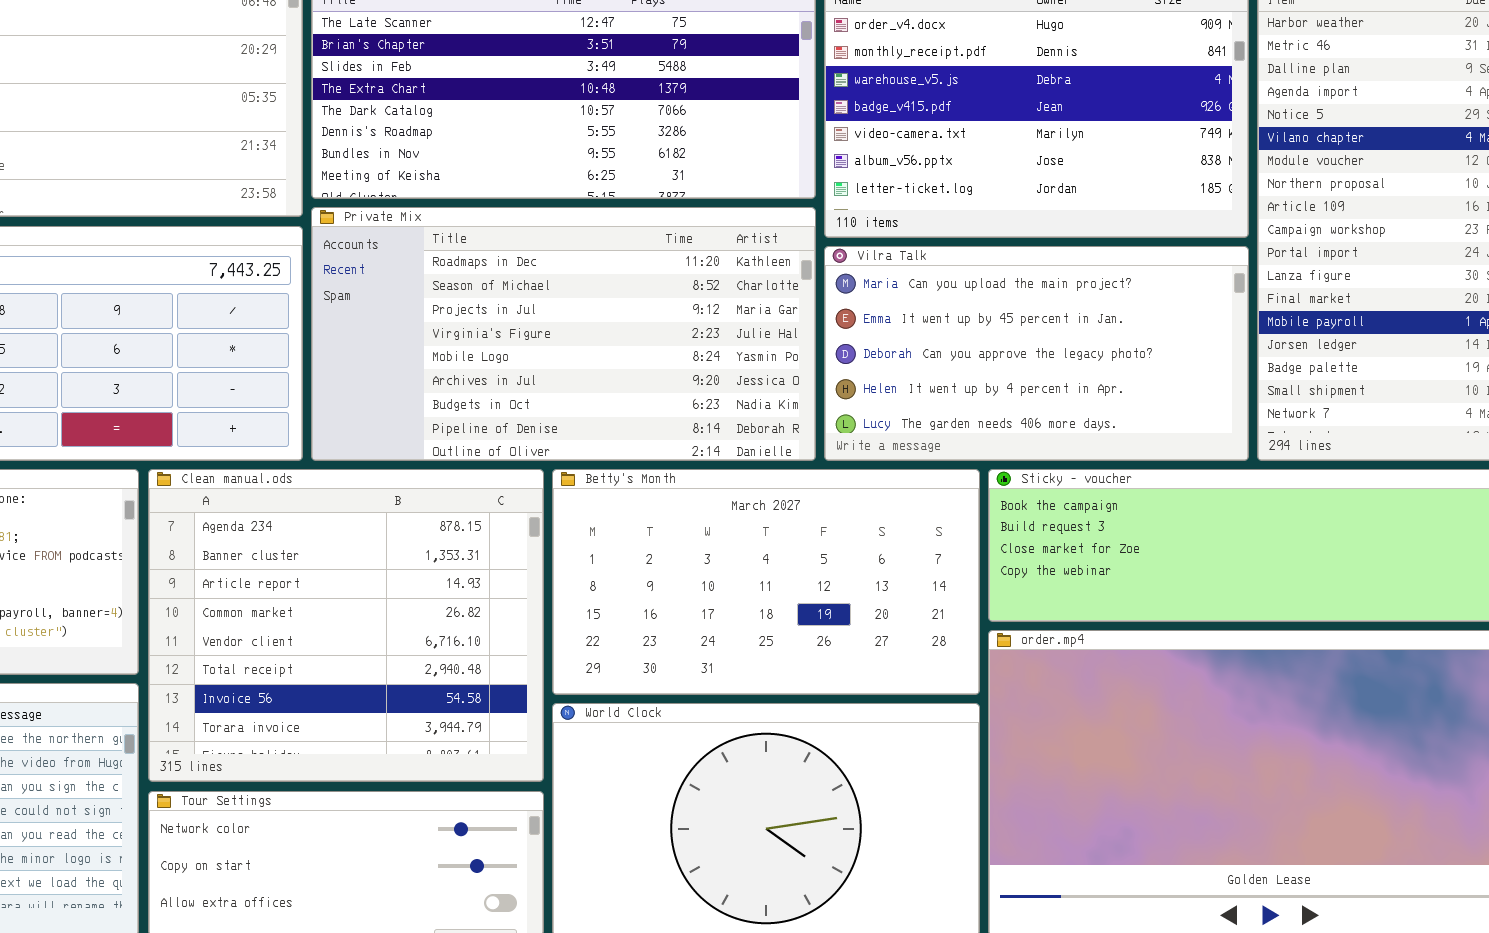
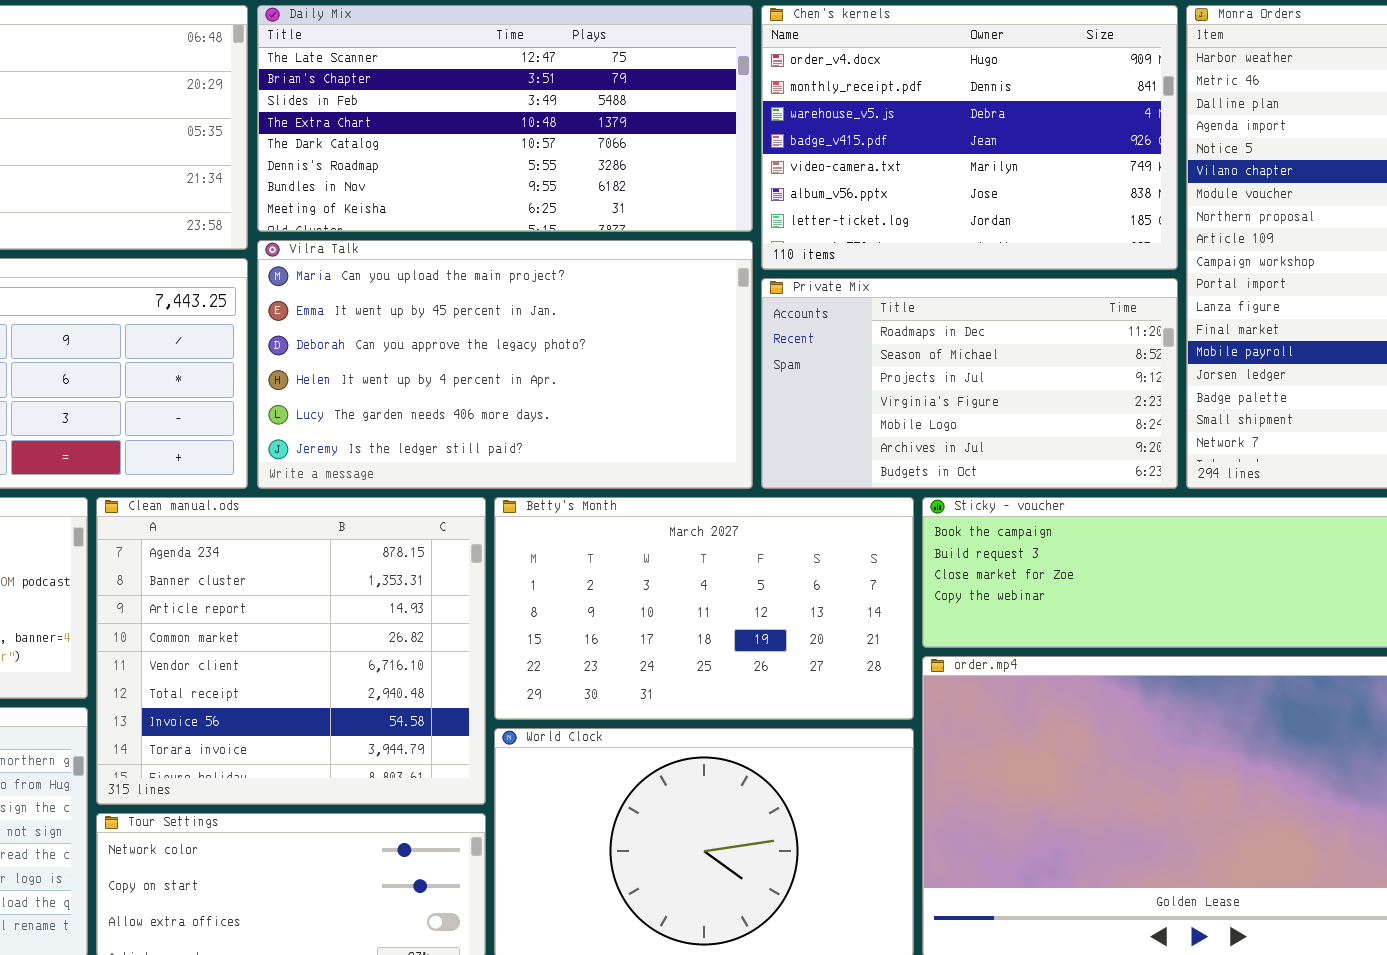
Private Mix: [311,207,816,461] -> [761,278,1178,489], moved, resized
Vilra Talk: [824,246,1249,461] -> [257,240,753,489], moved, resized

